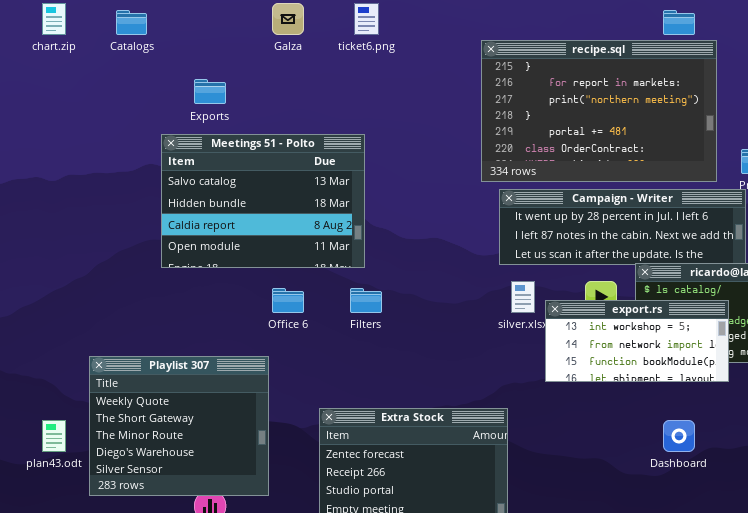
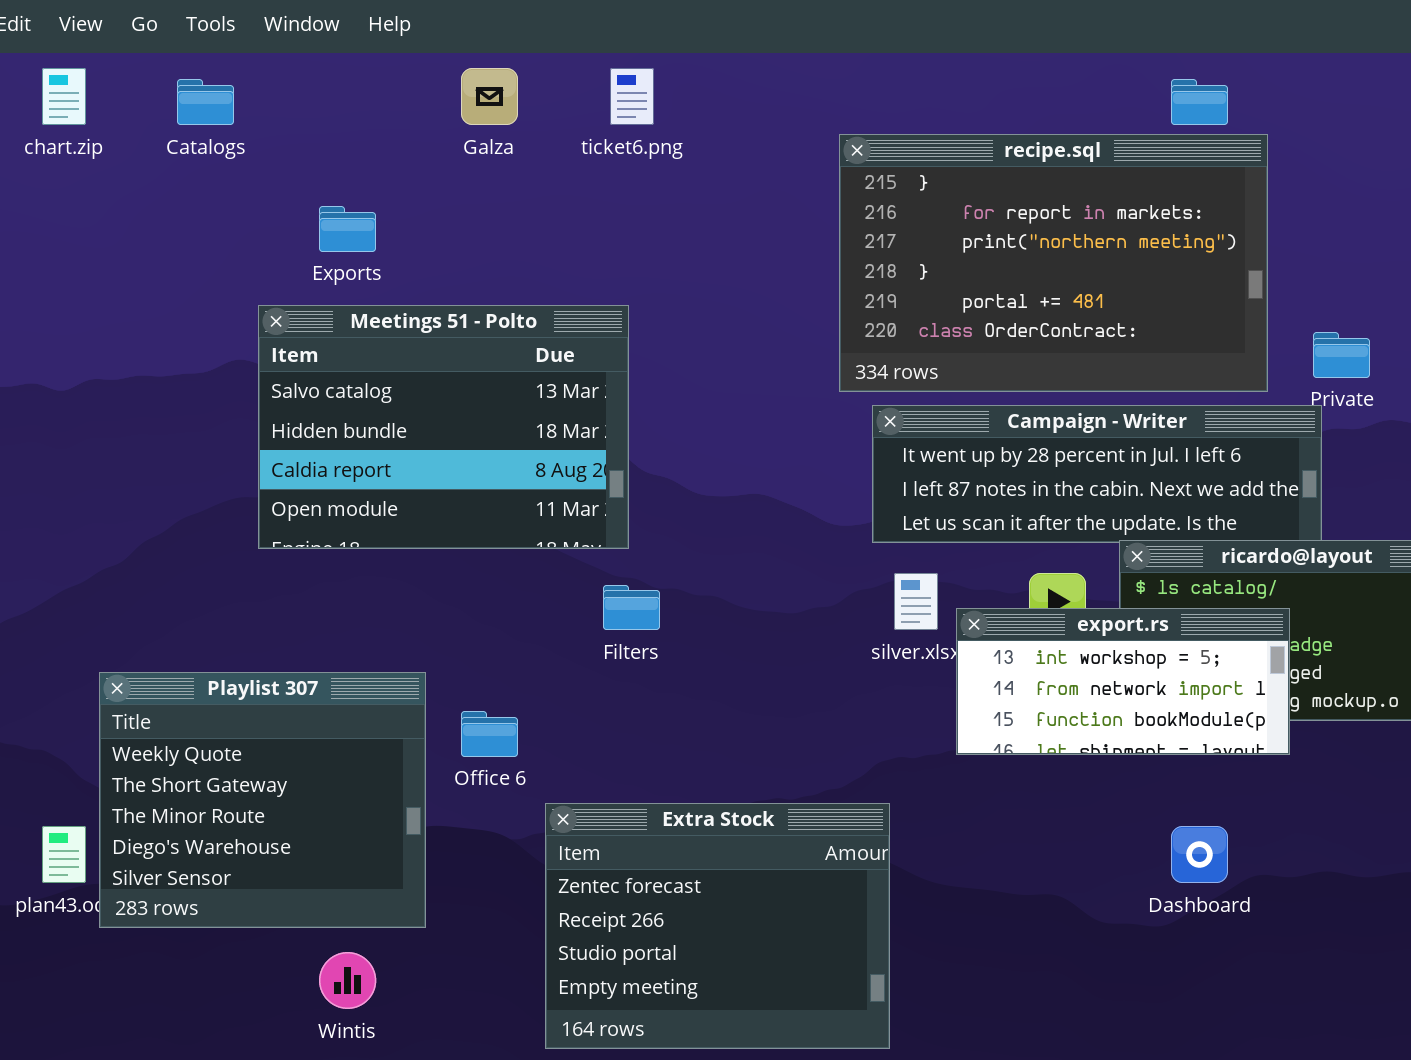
Office 6: [272,288,304,313] -> [461,711,518,757], moved
Playlist 307: [89,356,269,496] -> [99,672,426,928], moved

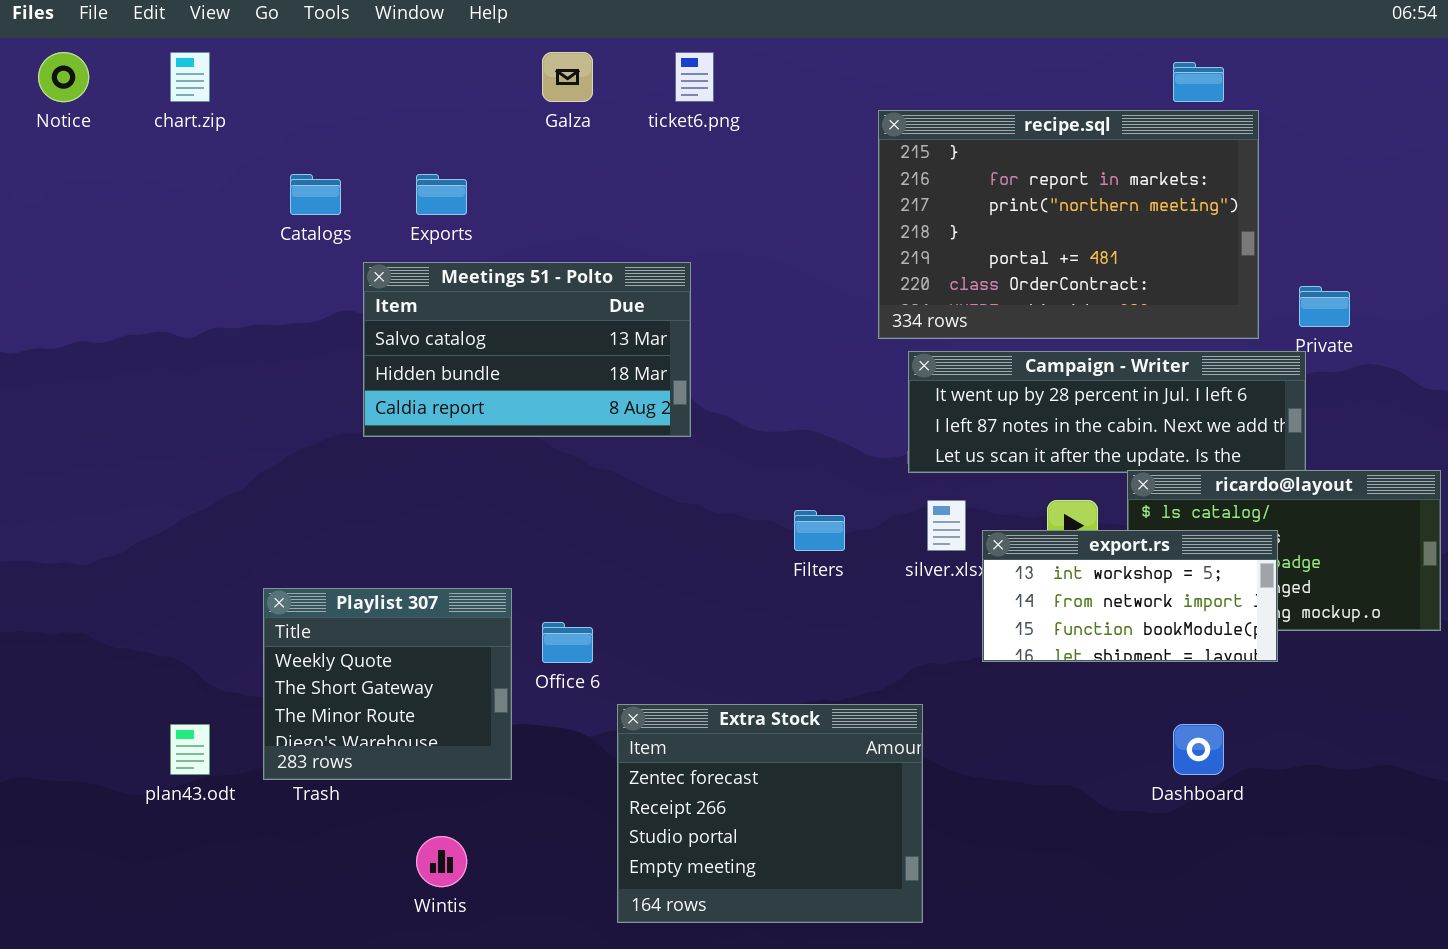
Catalogs: [177,79,234,125] -> [290,174,341,215], moved
Meetings 51 - Polto: [258,305,629,549] -> [363,262,691,437], resized
Filters: [603,585,660,630] -> [794,510,845,551], moved
Playlist 307: [99,672,426,928] -> [263,588,512,780], resized

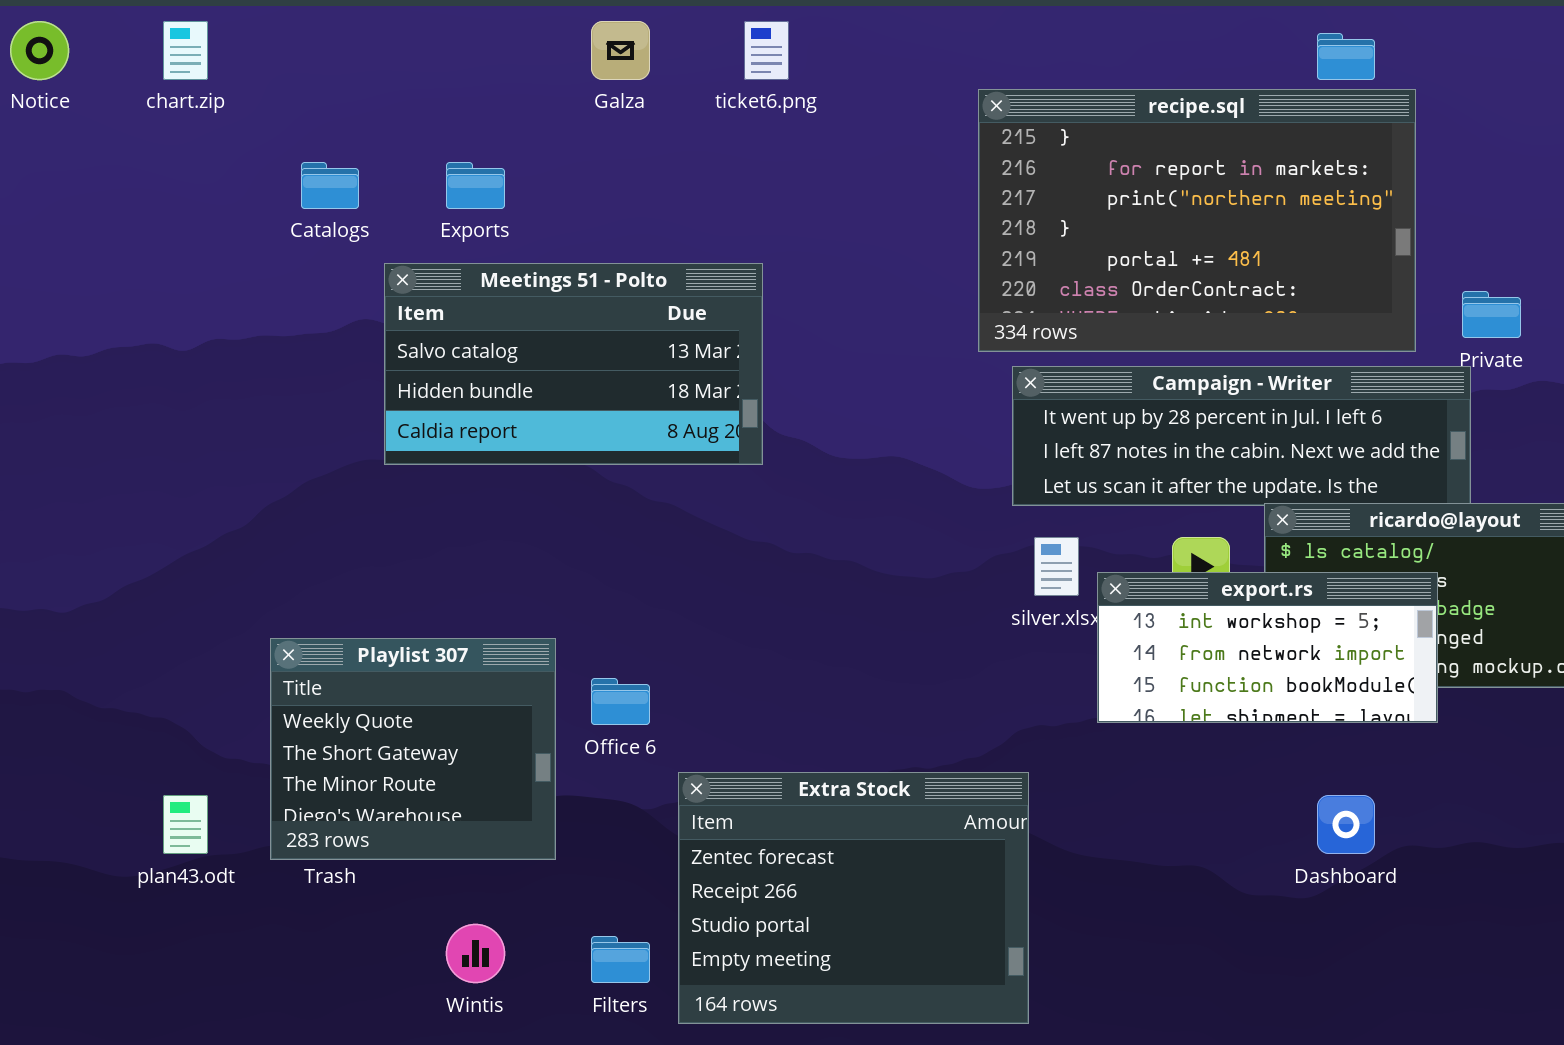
Filters: [794,510,845,551] -> [591,936,650,983], moved

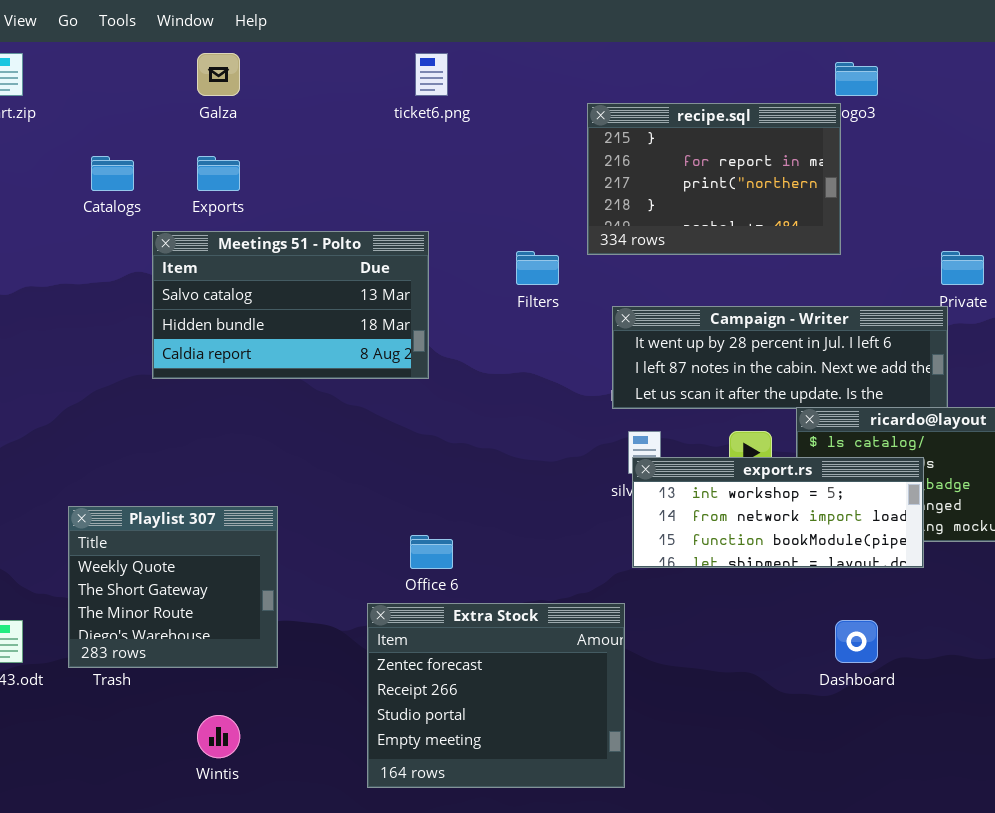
Galza: [591,21,650,80] -> [197,53,240,96], moved
recipe.sql: [978,89,1416,352] -> [587,103,841,255], resized
export.rs: [1097,572,1438,723] -> [632,457,924,568], resized
Office 6: [591,678,650,725] -> [410,535,453,569], moved
Filters: [591,936,650,983] -> [516,251,559,285], moved

